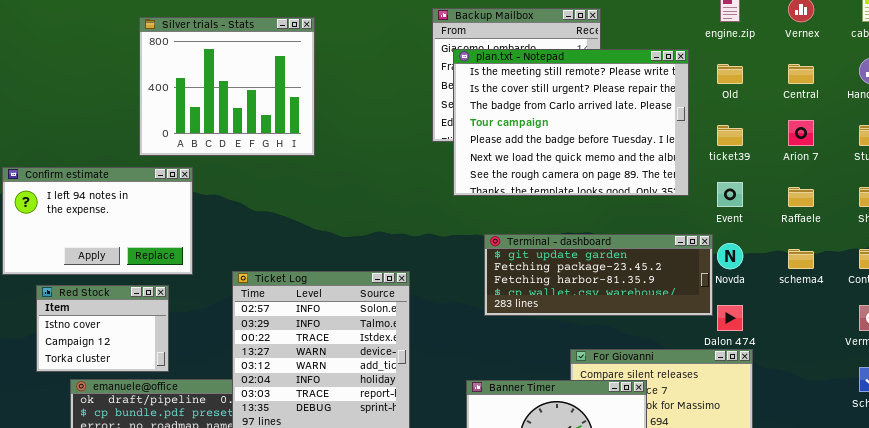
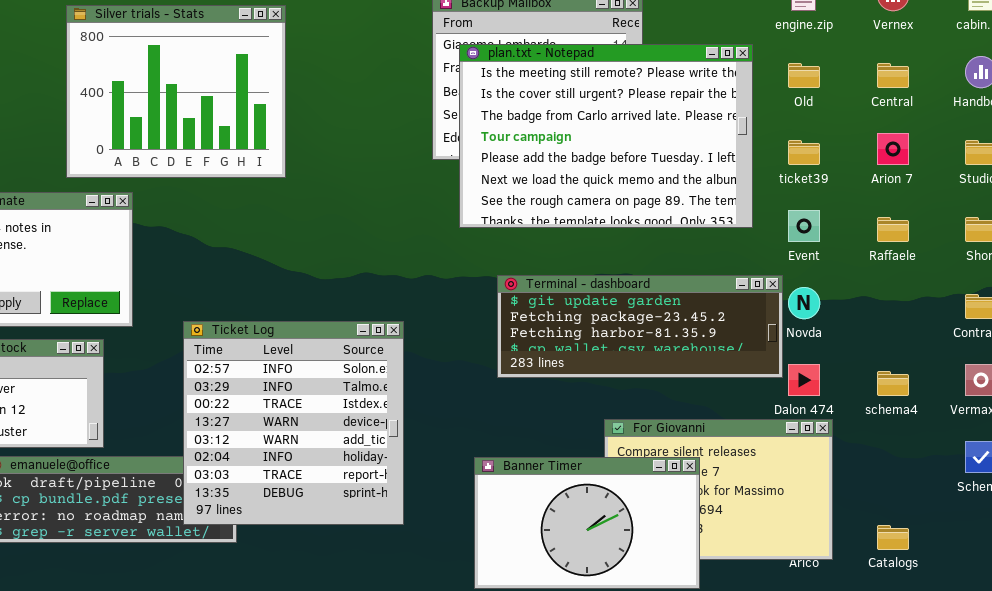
schema4: [788,249,814,269] -> [877,371,909,396], moved

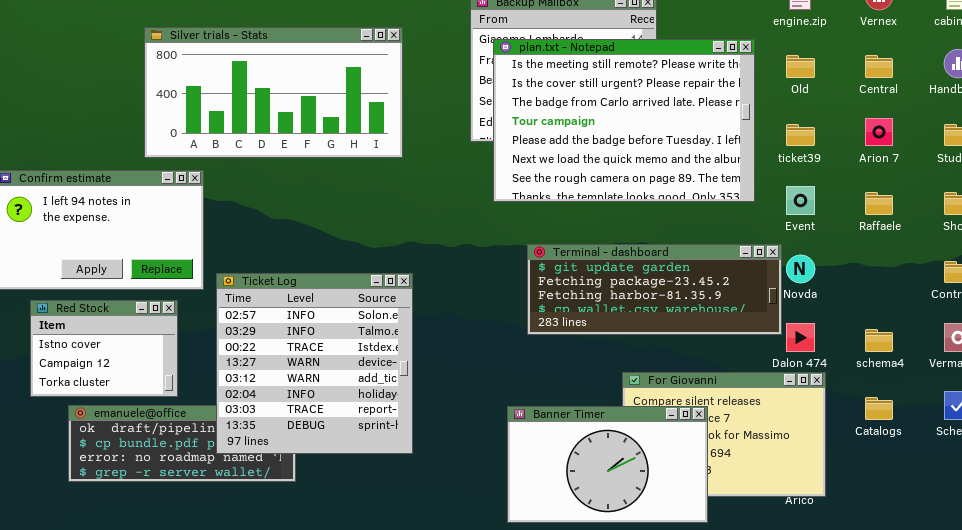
Silver trials - Stats: [66,5,286,178] -> [144,27,403,158], resized
Ticket Log: [183,321,404,525] -> [216,273,413,454], moved
Catalogs: [877,525,909,550] -> [865,397,893,420], moved

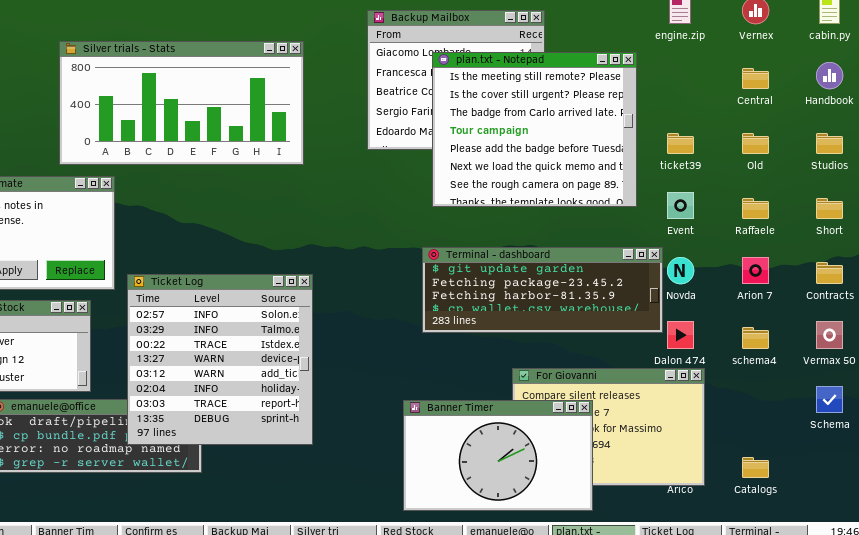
plan.txt - Notepad: [493,39,755,202] -> [432,52,637,207], resized
Old: [786,55,815,78] -> [742,133,769,154], moved
Arion 7: [865,118,893,146] -> [742,257,769,284], moved
Catalogs: [865,397,893,420] -> [742,457,769,478], moved

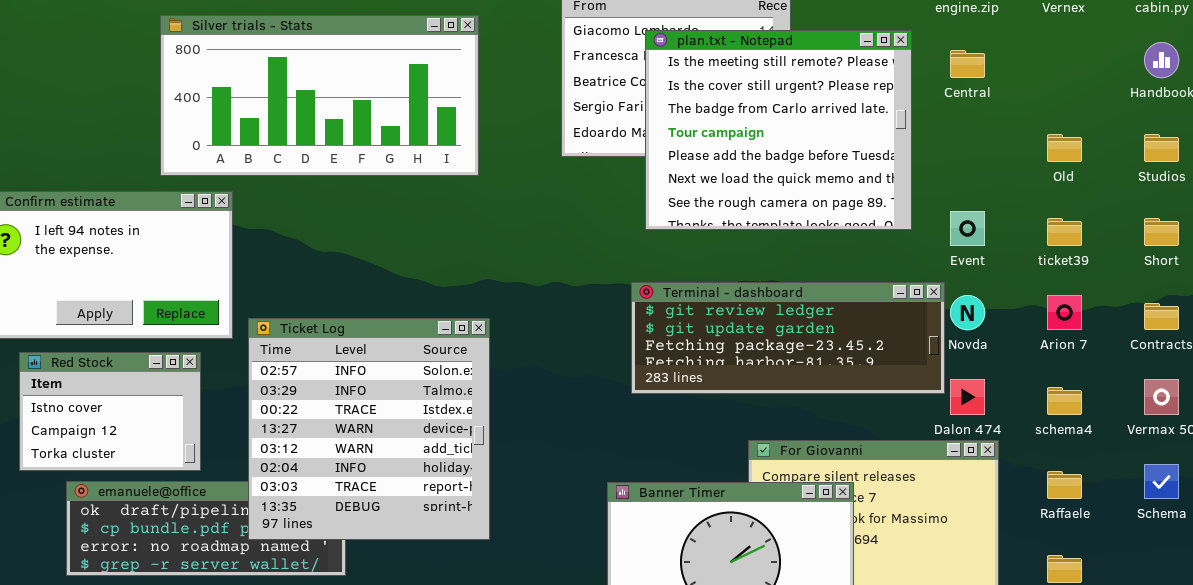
Central: [742,68,769,89] -> [950,50,985,78], moved
ticket39: [667,133,694,154] -> [1047,218,1082,246], moved
Raffaele: [742,198,769,219] -> [1047,471,1082,499], moved
Terminal - dashboard: [422,247,663,333] -> [631,282,945,394], scrolled up 1 row

